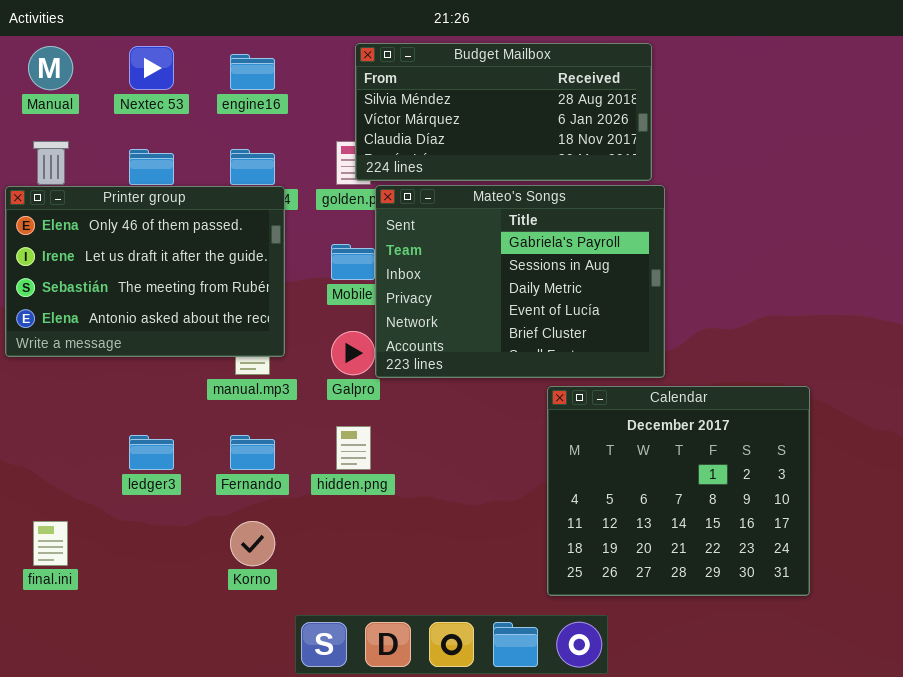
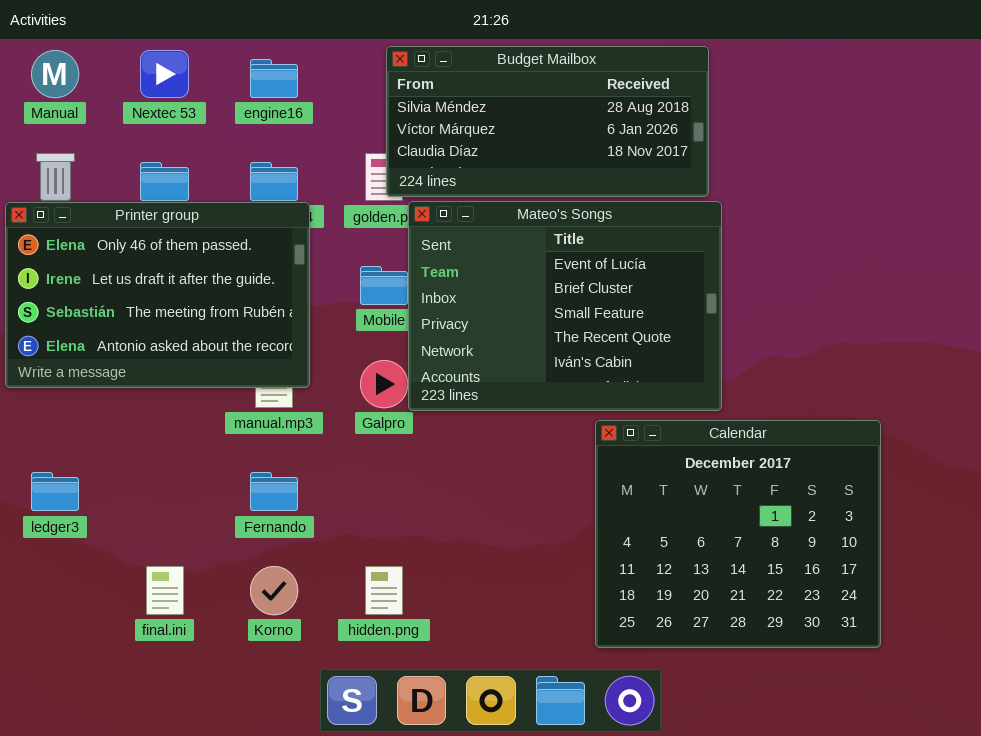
Mateo's Songs: [375,185,665,378] -> [408,201,722,411], scrolled down 3 rows
hidden.png: [336,426,371,470] -> [365,566,403,615], moved
ledger3: [129,435,174,470] -> [31,472,79,511], moved
final.ini: [33,521,68,566] -> [146,566,184,615], moved

